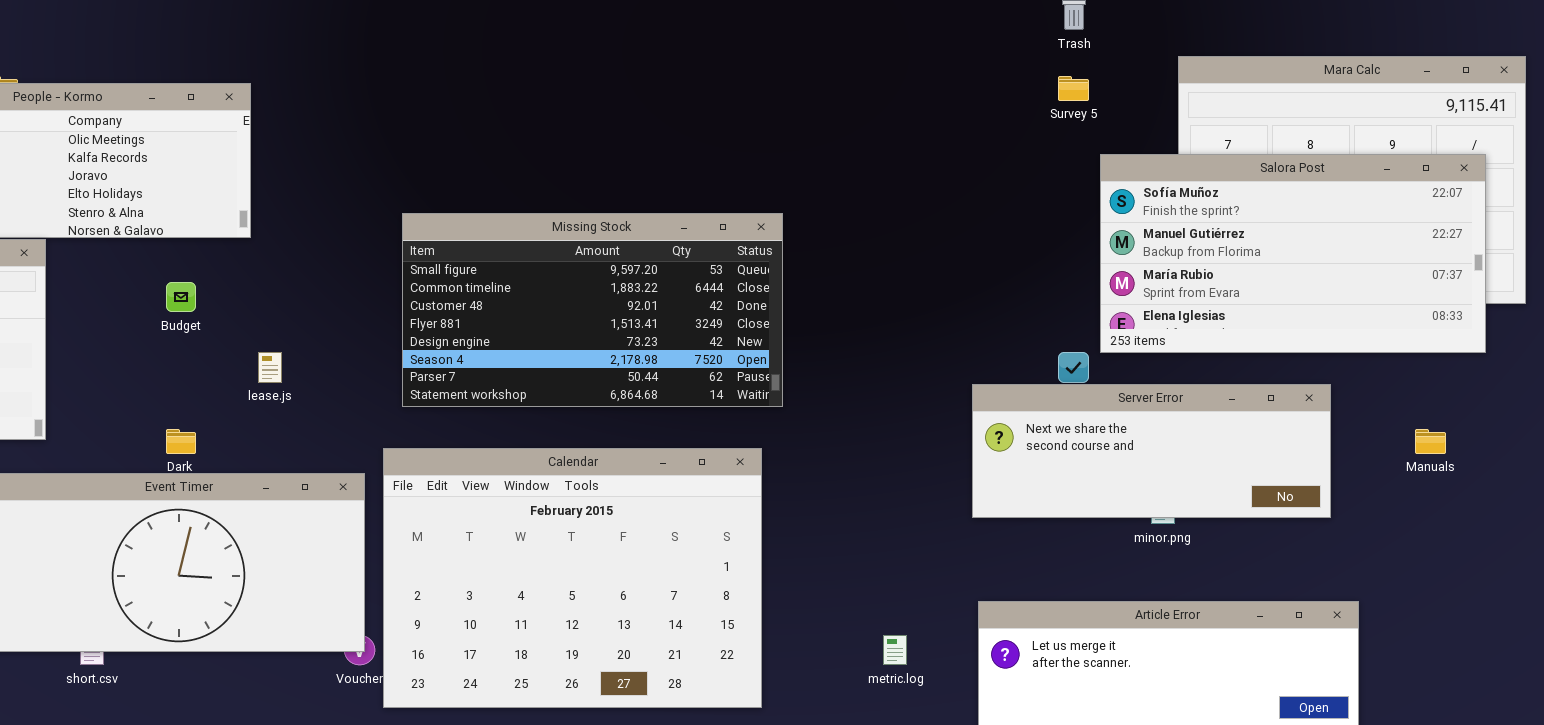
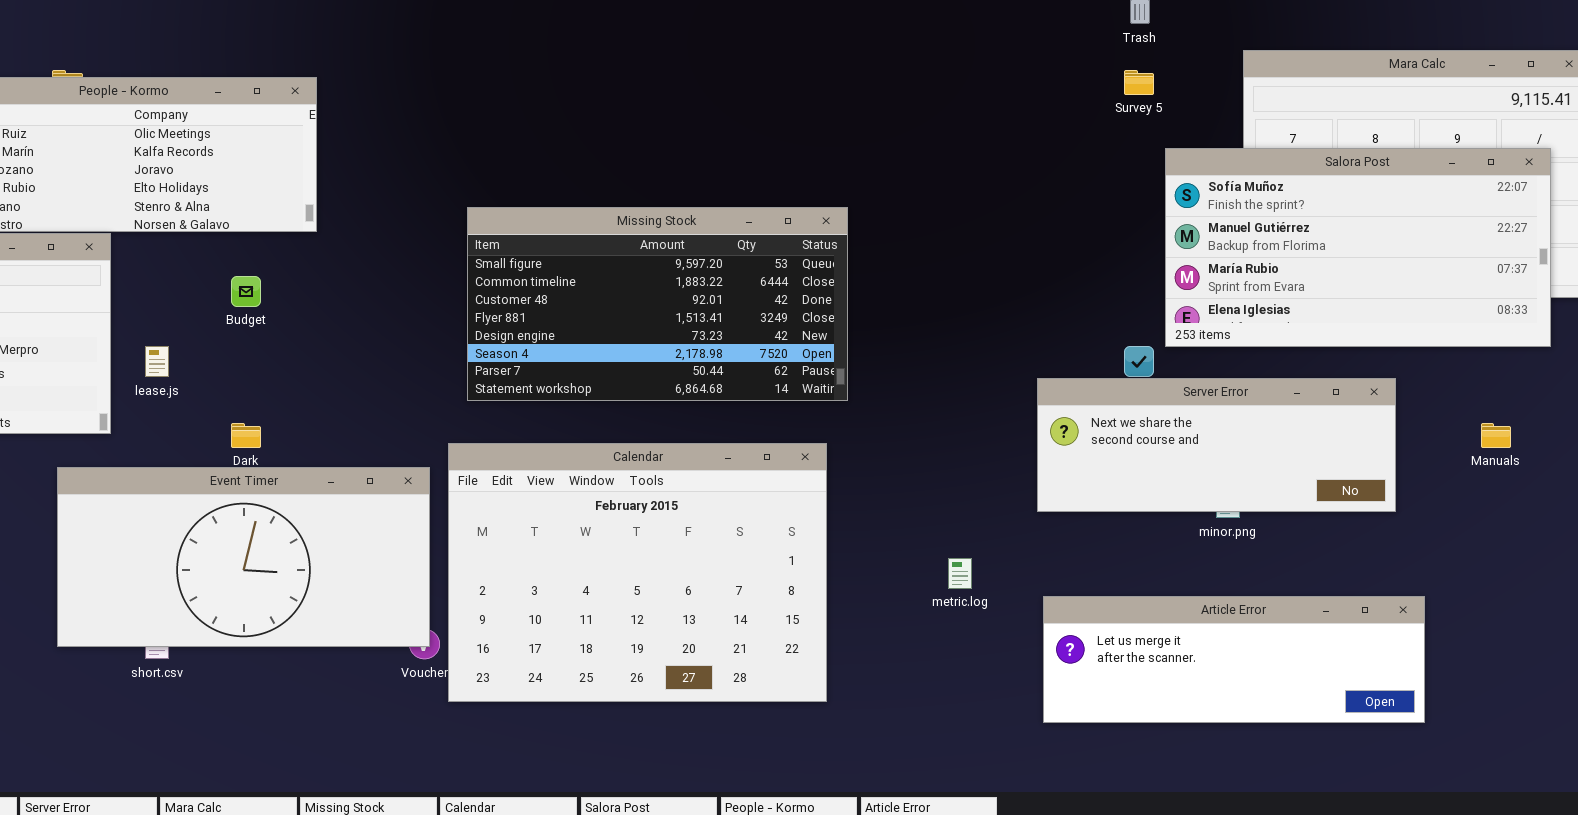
lease.js: [258,352,282,383] -> [145,346,169,377], moved
metric.log: [883,635,907,665] -> [948,558,972,589], moved

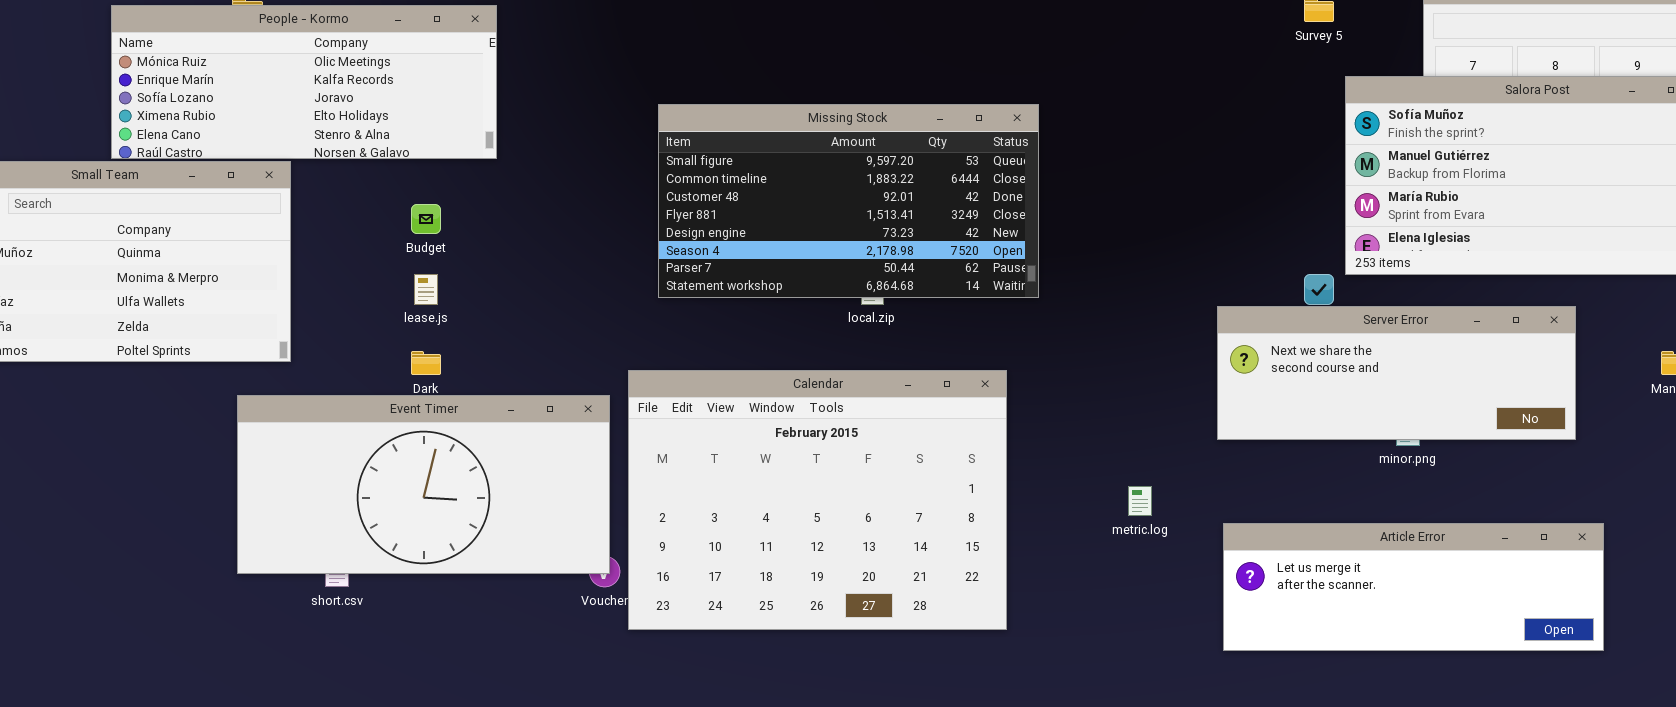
Missing Stock: [467,207,848,401] -> [658,104,1039,298], moved
lease.js: [145,346,169,377] -> [414,274,438,305], moved

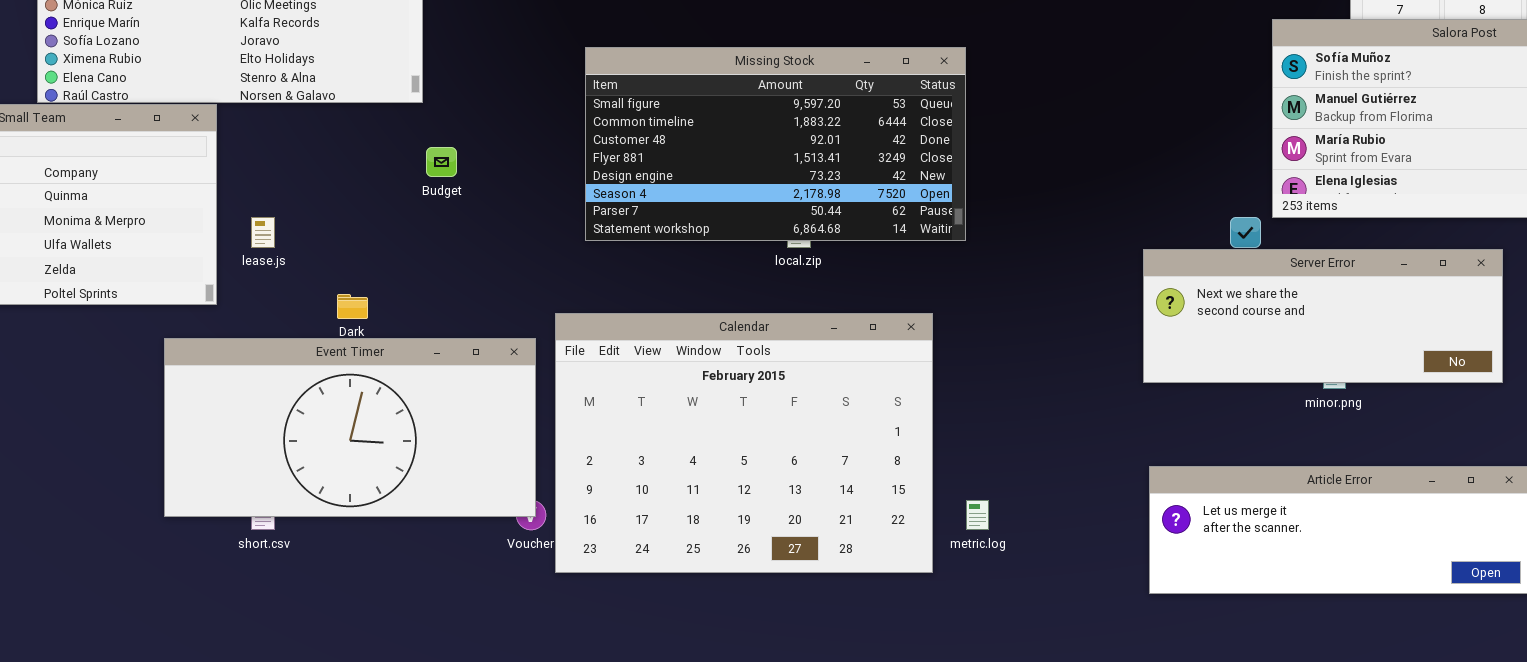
Budget: [411,204,441,234] -> [426,147,457,177], moved
lease.js: [414,274,438,305] -> [251,217,275,248], moved
metric.log: [1128,486,1152,516] -> [966,500,989,530], moved

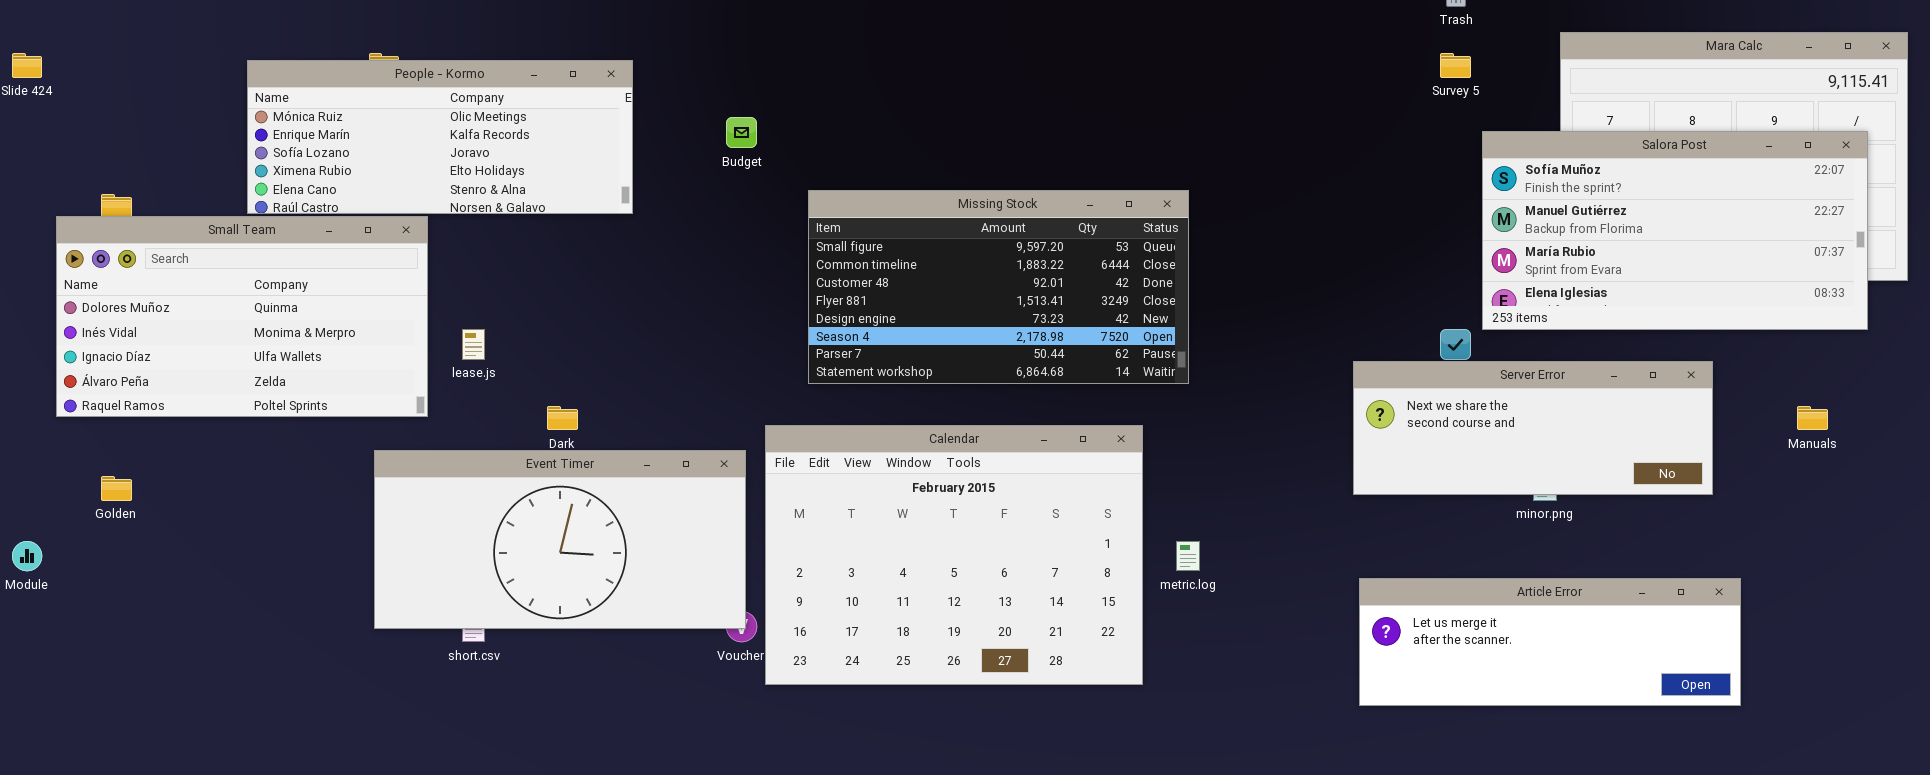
Missing Stock: [585,47,966,241] -> [808,190,1189,384], moved
Budget: [426,147,457,177] -> [726,117,757,148], moved
metric.log: [966,500,989,530] -> [1176,541,1200,571], moved

